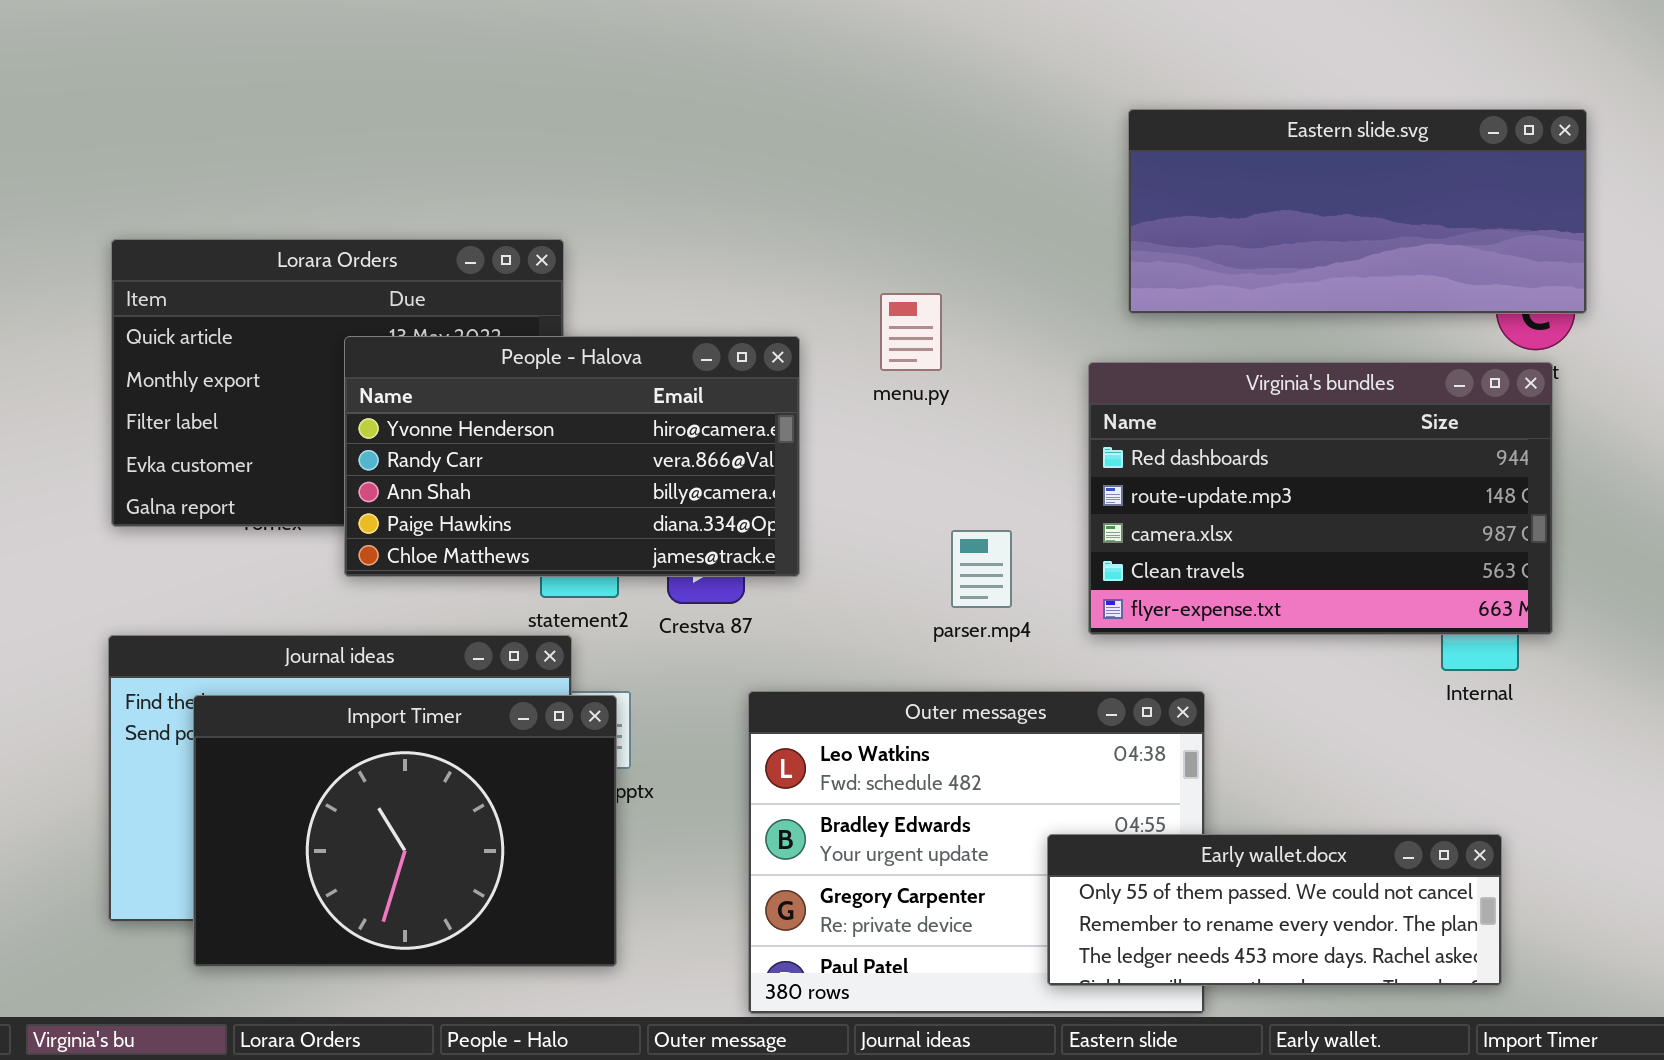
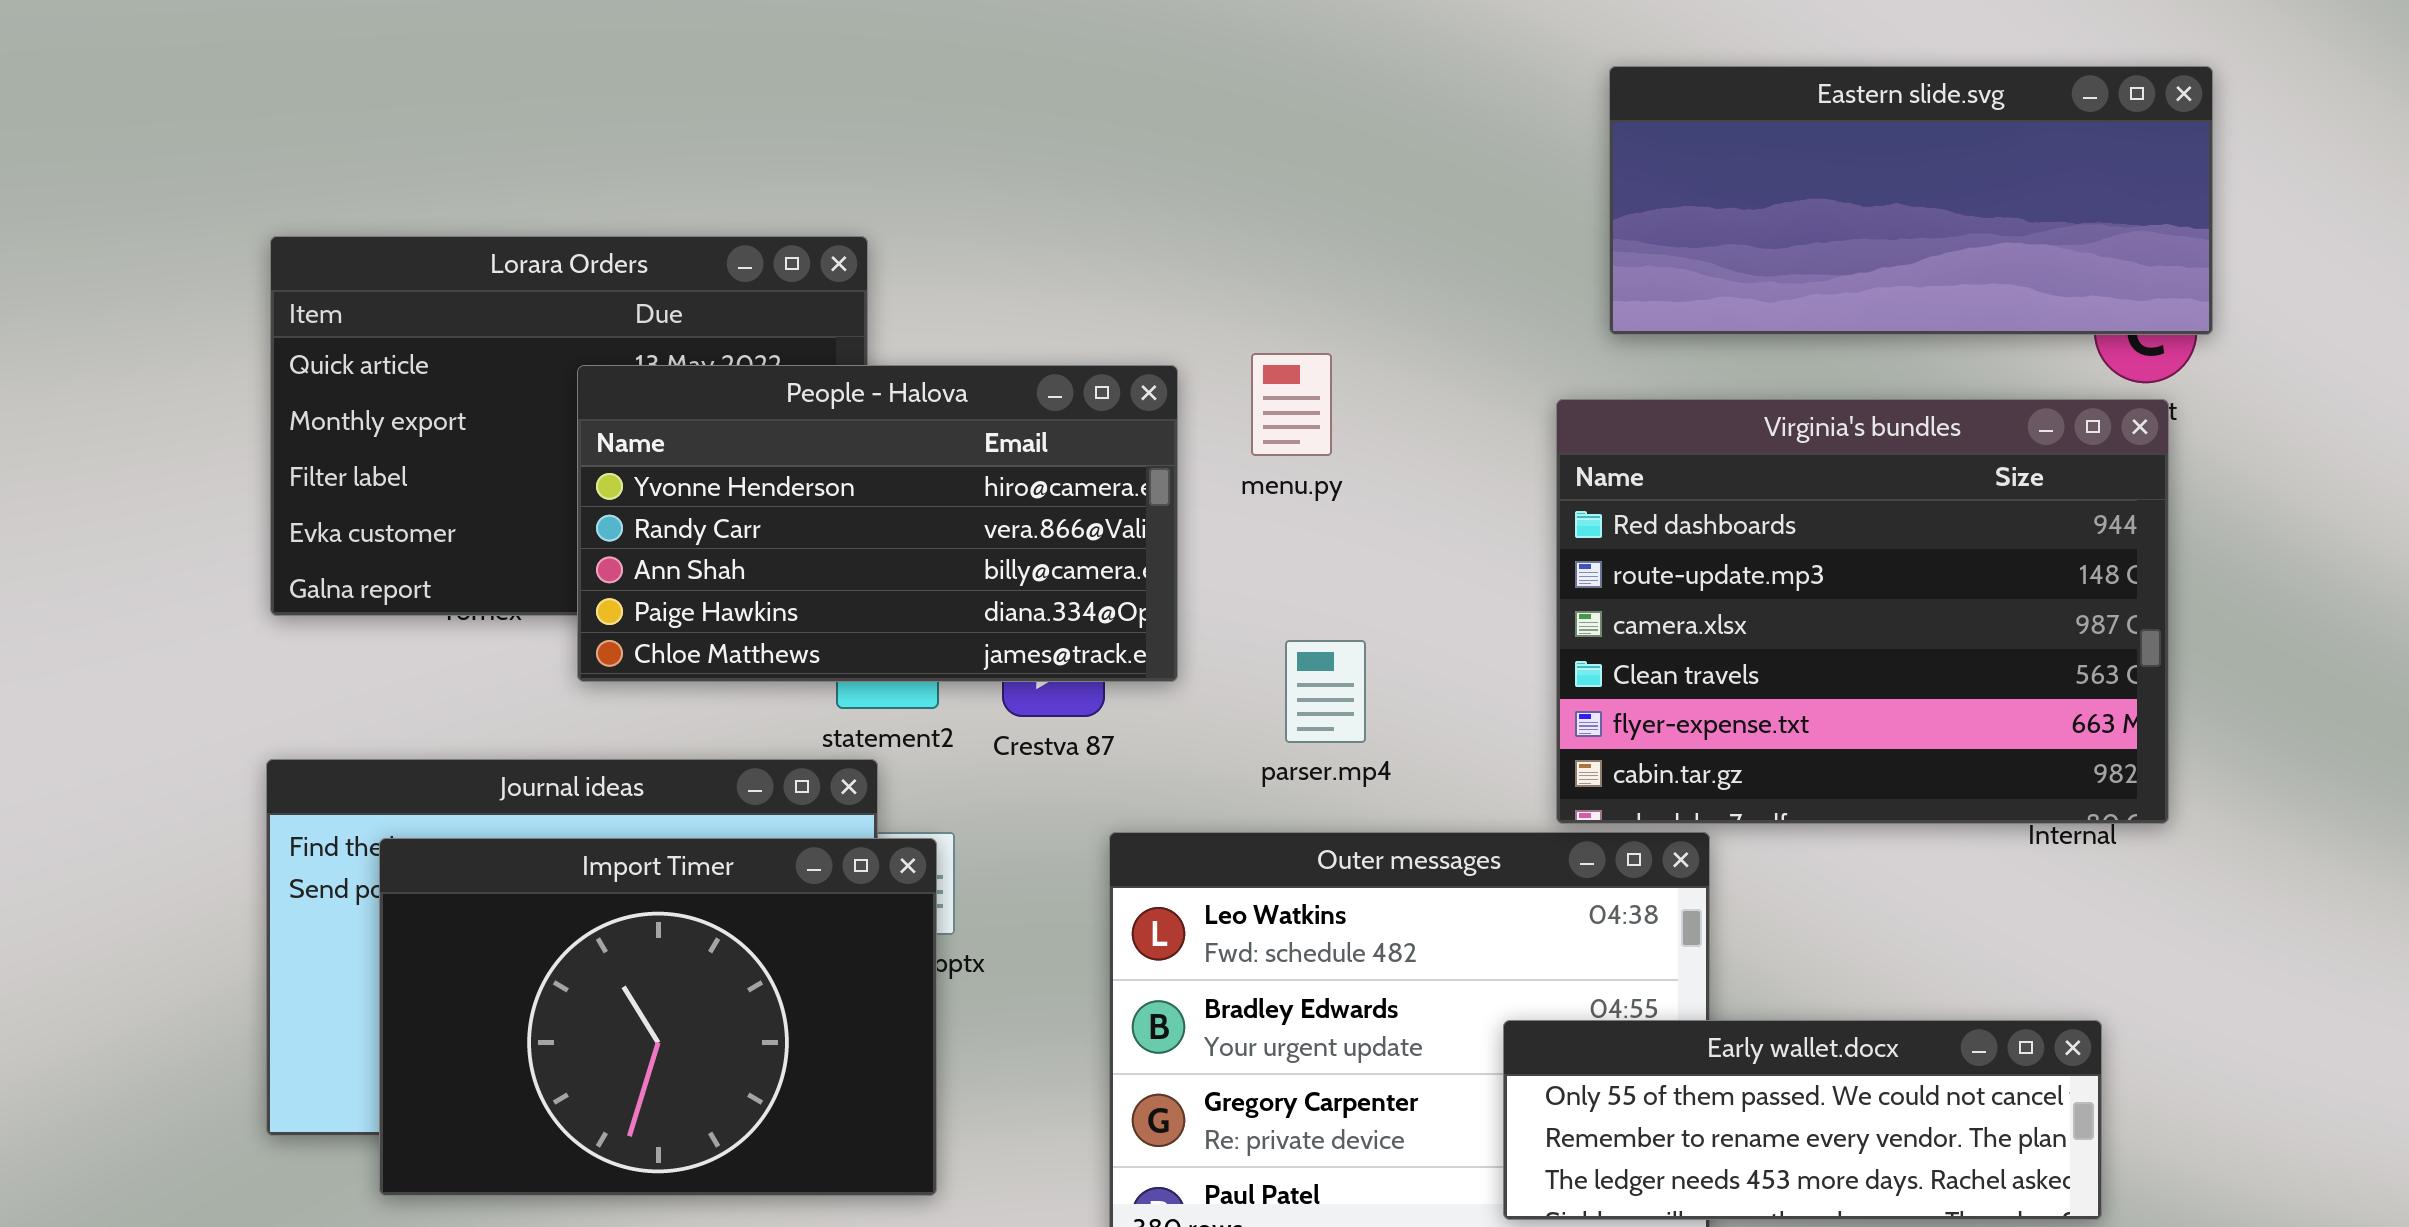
menu.py: [880,293,942,371] -> [1251,353,1332,456], moved
Virginia's bundles: [1088,362,1553,635] -> [1556,399,2169,824], resized
parser.mp4: [951,530,1012,608] -> [1285,640,1366,743], moved

